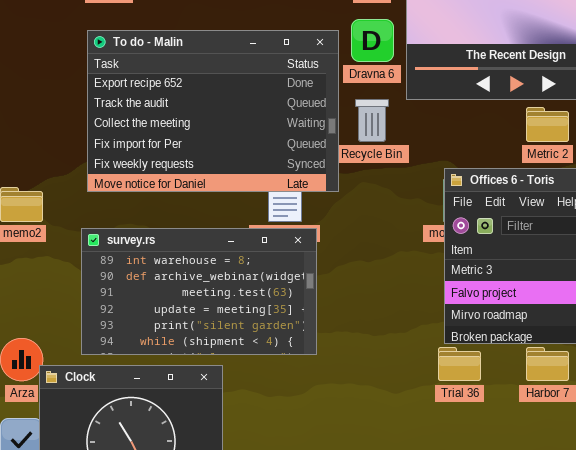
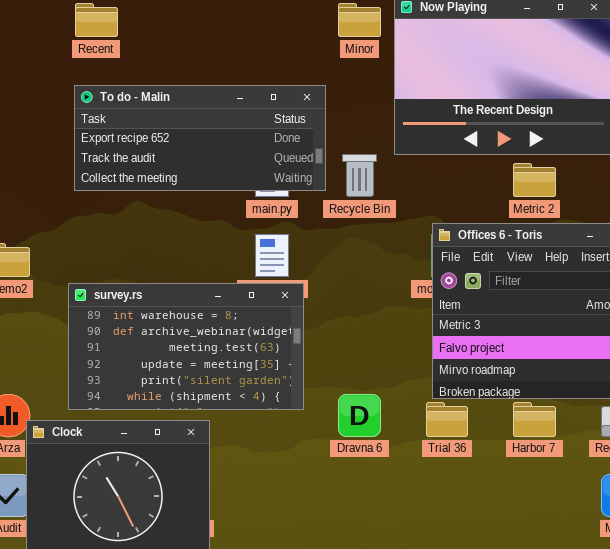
Dravna 6: [351,19,394,62] -> [338,394,381,437], moved
To do - Malin: [87,30,339,192] -> [74,85,326,191], resized

